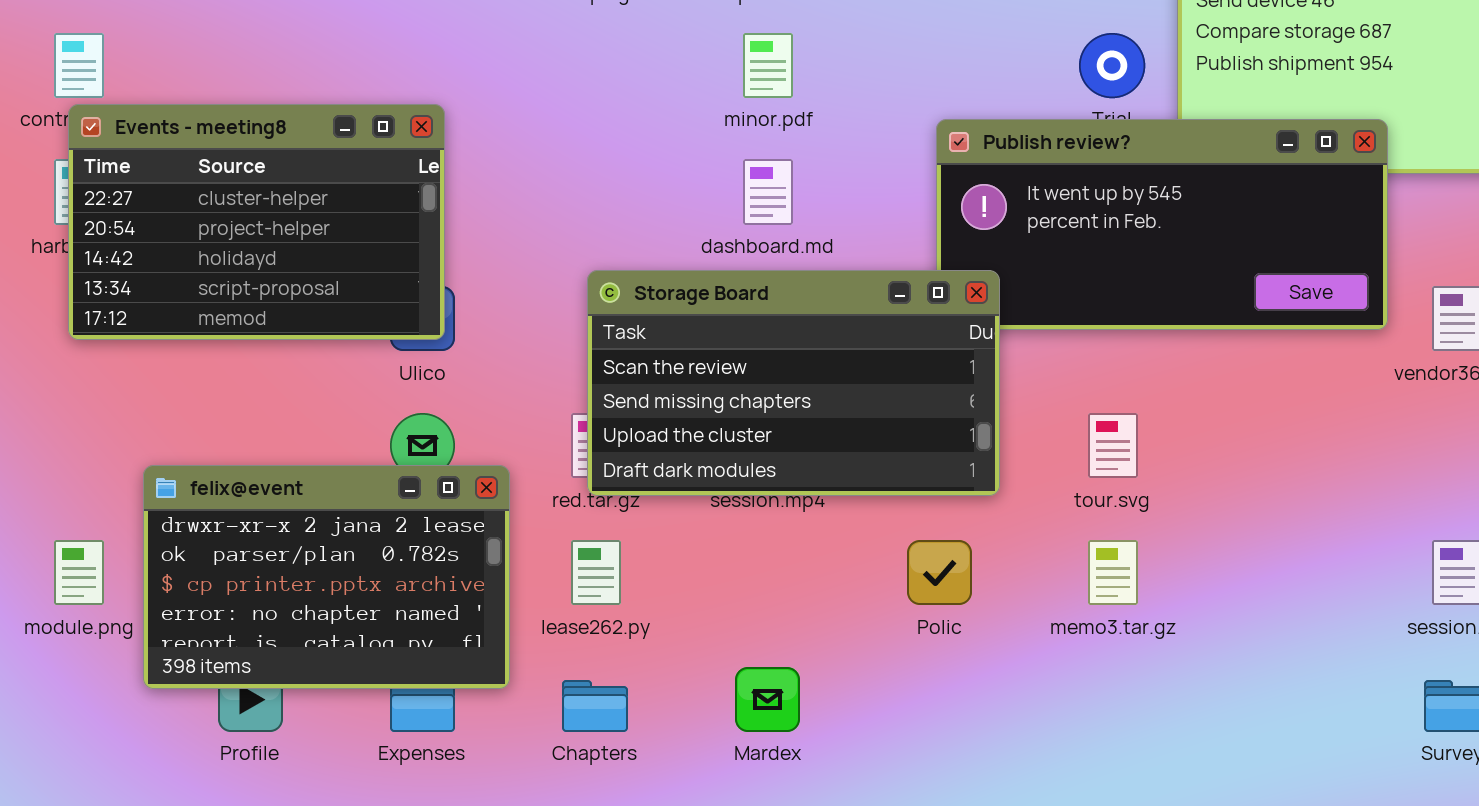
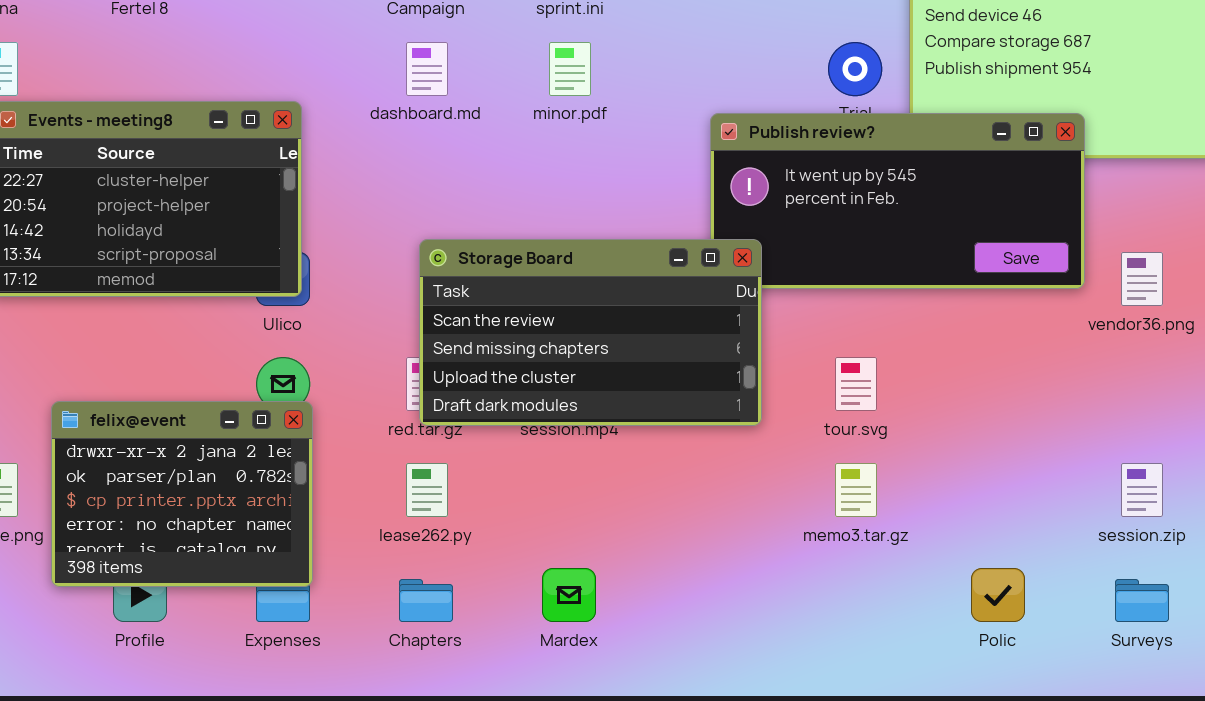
dashboard.md: [743,159,793,225] -> [406,42,448,96], moved
felix@event: [143,465,510,689] -> [51,401,313,587], resized
Polic: [907,540,972,605] -> [971,568,1025,622], moved

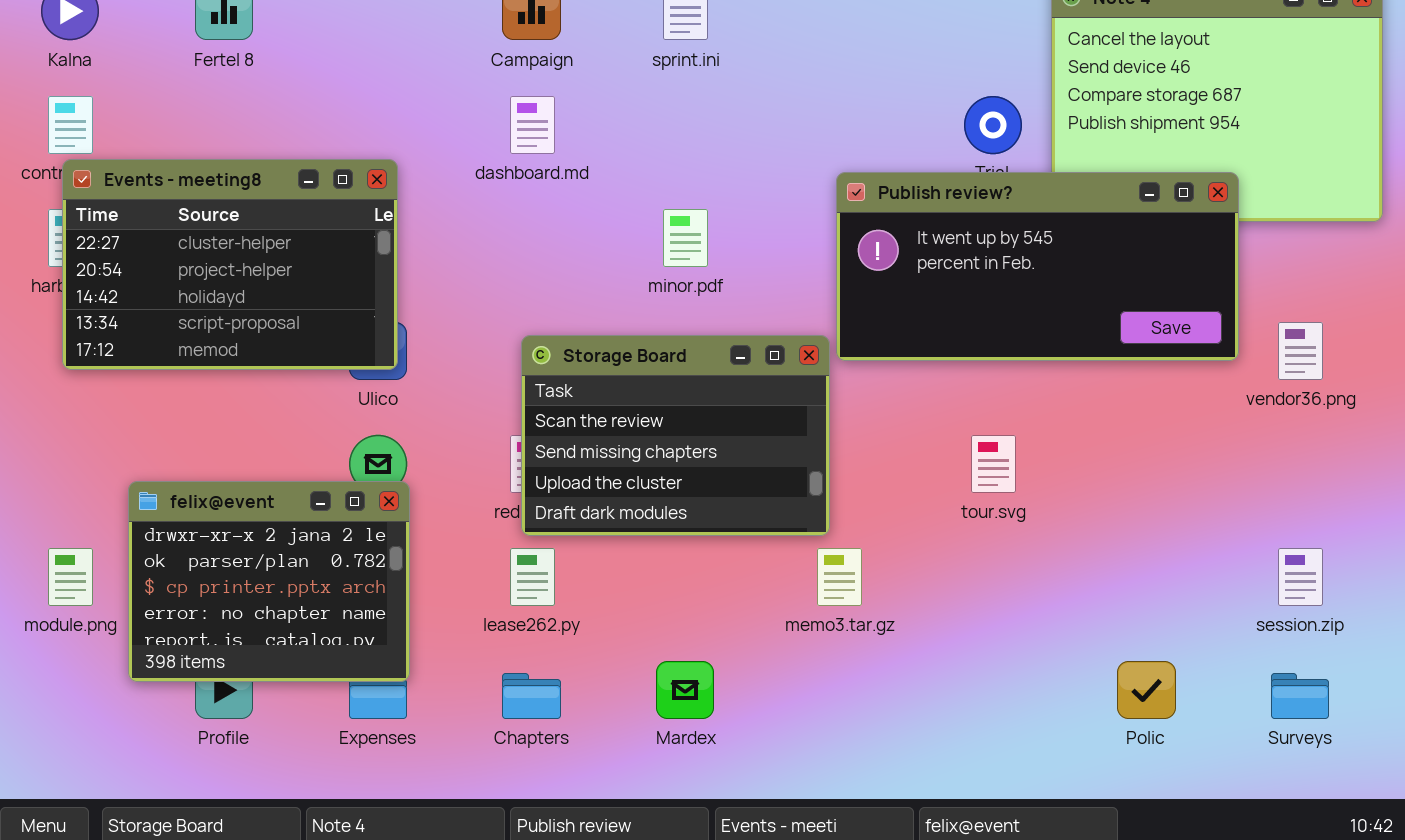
minor.pdf: [549,42,591,96] -> [663,209,708,267], moved
Storage Board: [419,239,762,426] -> [521,335,830,536], moved, resized
memo3.tar.gz: [835,463,877,517] -> [817,548,862,606], moved

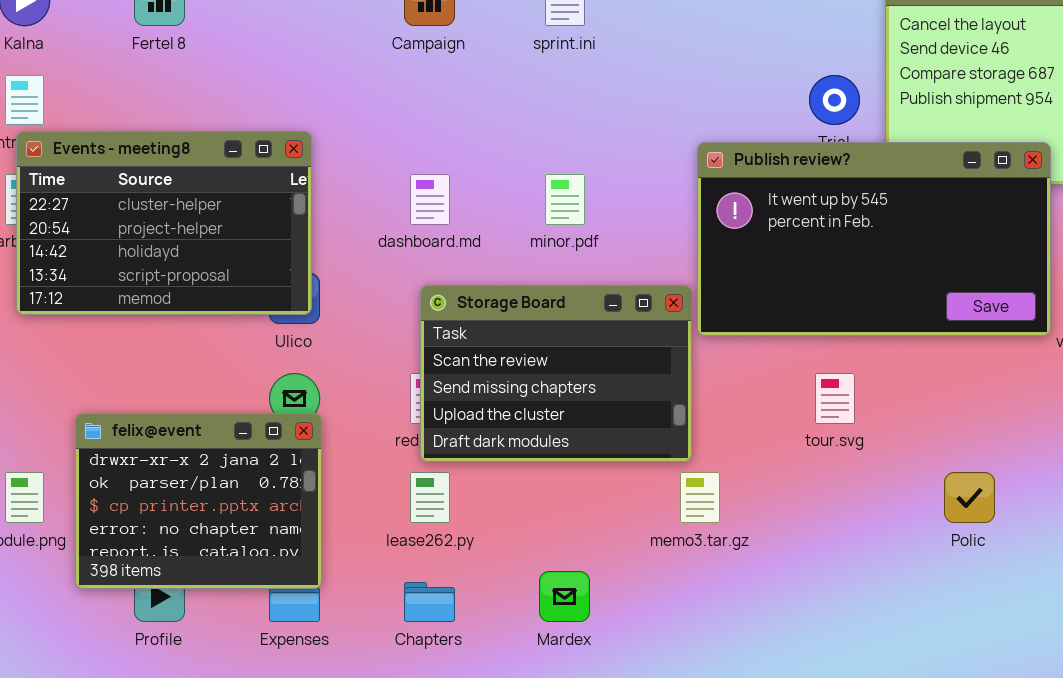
dashboard.md: [510,96,555,154] -> [410,174,450,225], moved
Publish review?: [836,172,1239,361] -> [697,142,1051,336], resized
Polic: [1117,661,1176,719] -> [944,472,995,523], moved

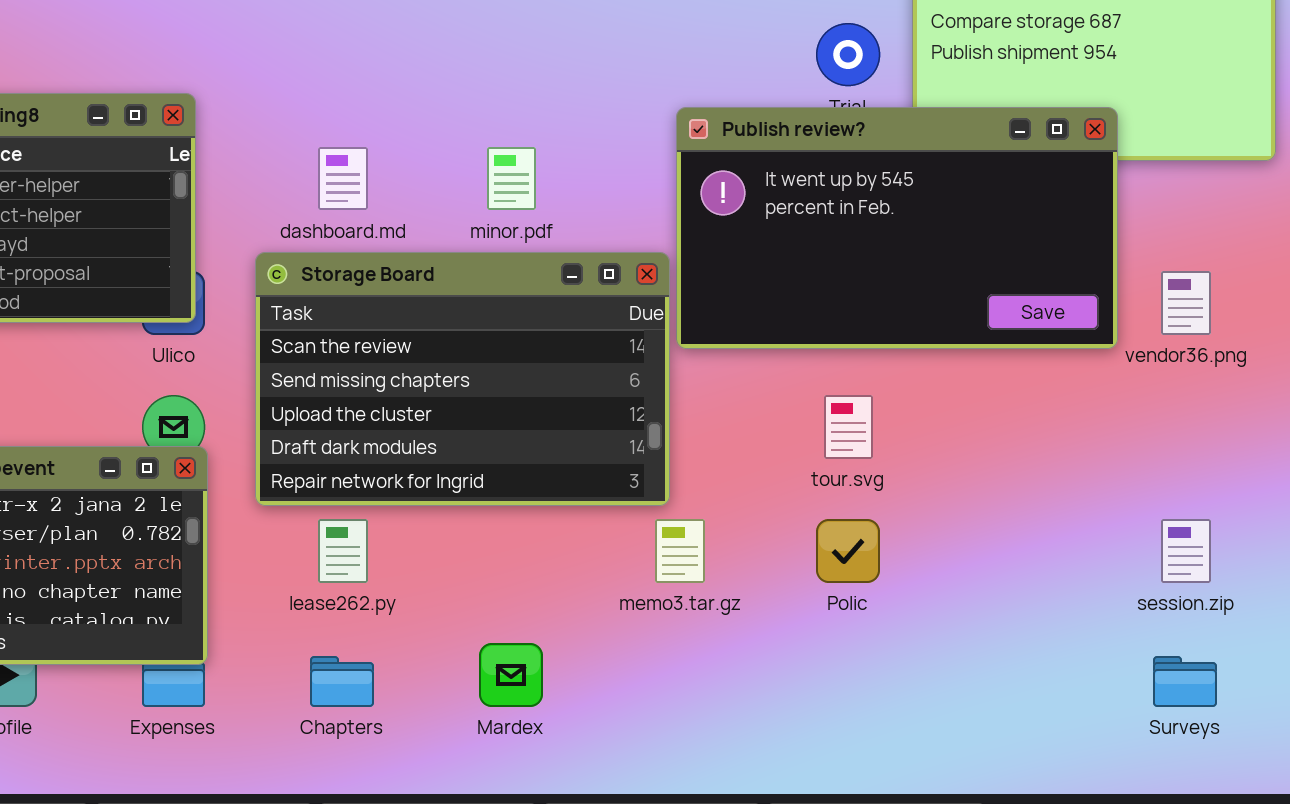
Storage Board: [420,285,692,462] -> [255,252,670,506], resized
Polic: [944,472,995,523] -> [816,519,880,583], moved

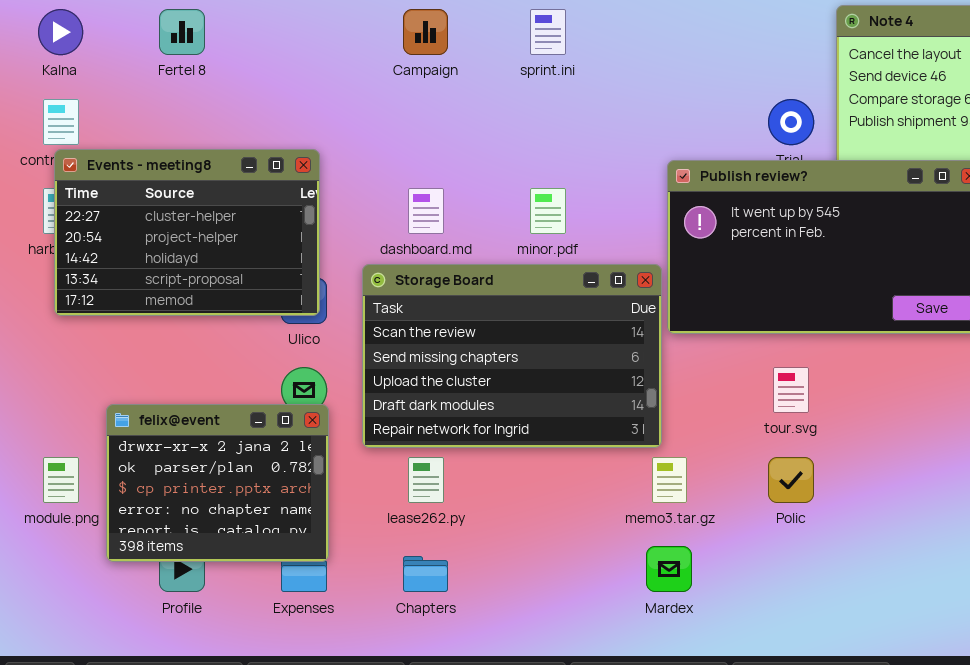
Mardex: [479,643,543,707] -> [646,546,692,592], moved

